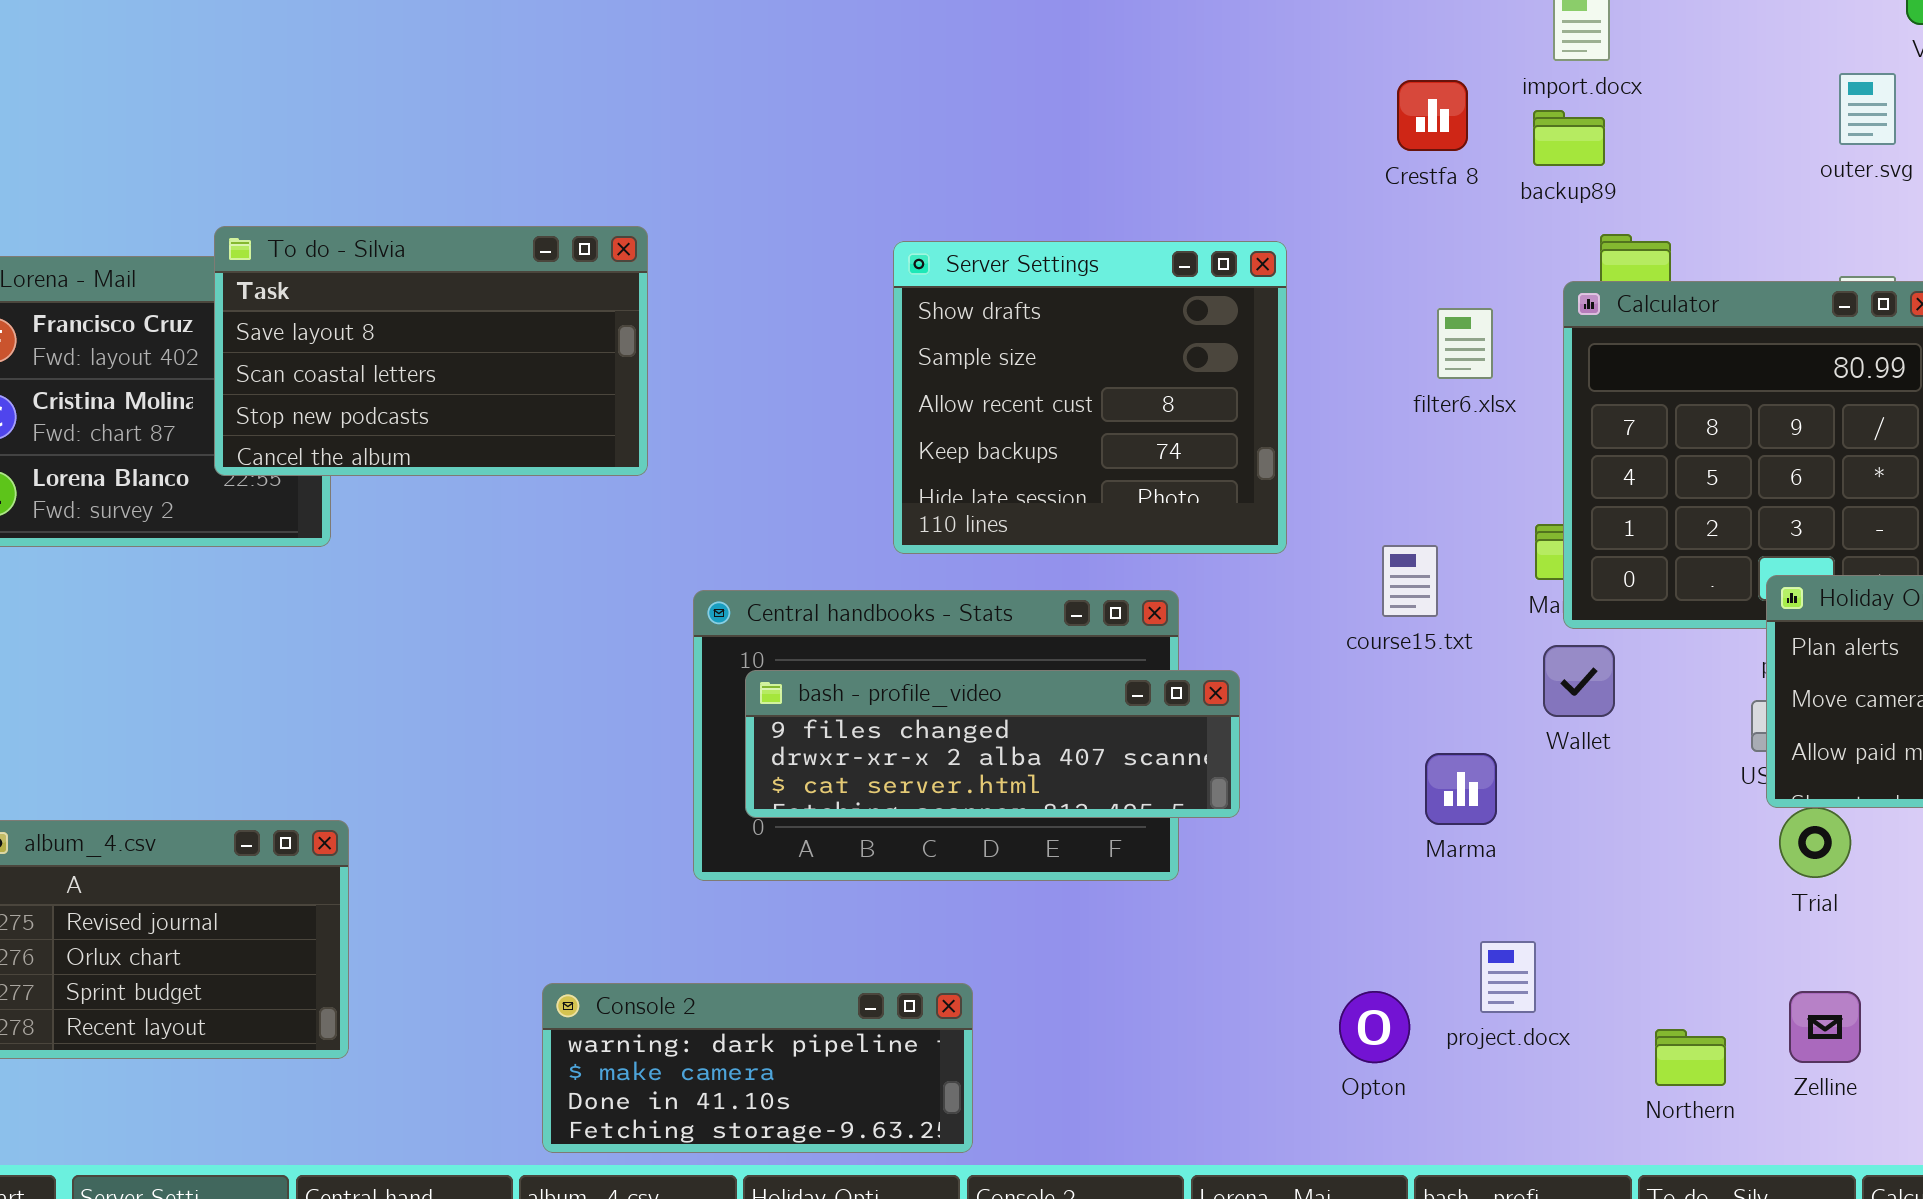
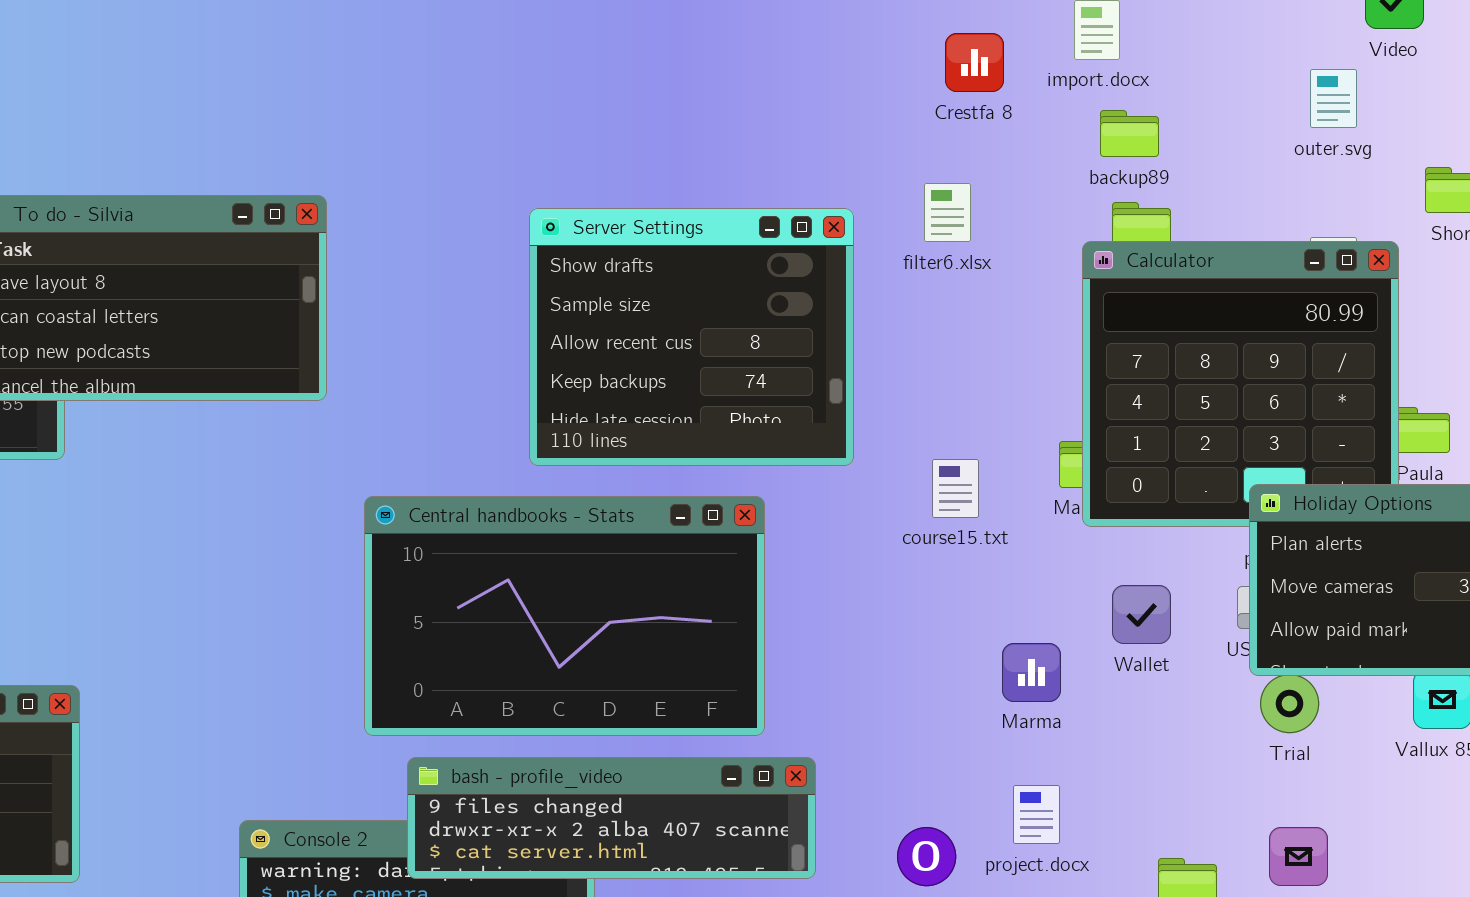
Crestfa 8: [1397,80,1468,151] -> [945,33,1004,92], moved
backup89: [1533,110,1605,166] -> [1100,110,1159,157], moved
filter6.xlsx: [1437,308,1493,379] -> [924,183,971,242], moved
Wallet: [1543,645,1615,717] -> [1112,585,1171,644], moved
bash - profile_video: [745,670,1240,818] -> [407,757,816,879], moved
Marma: [1425,753,1497,825] -> [1002,643,1061,702], moved

